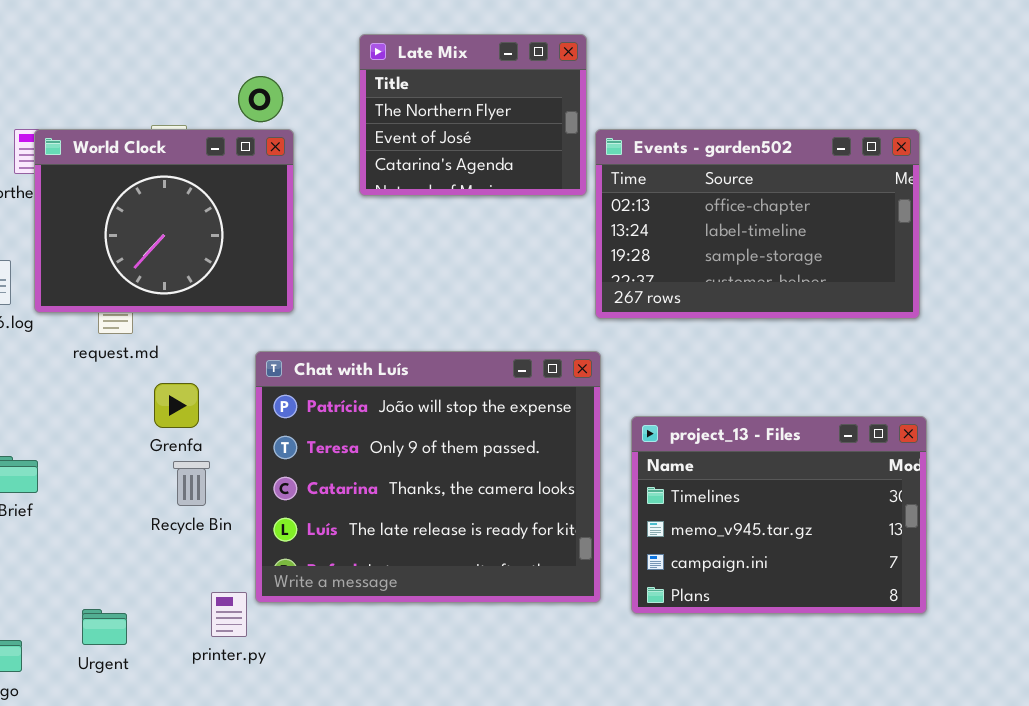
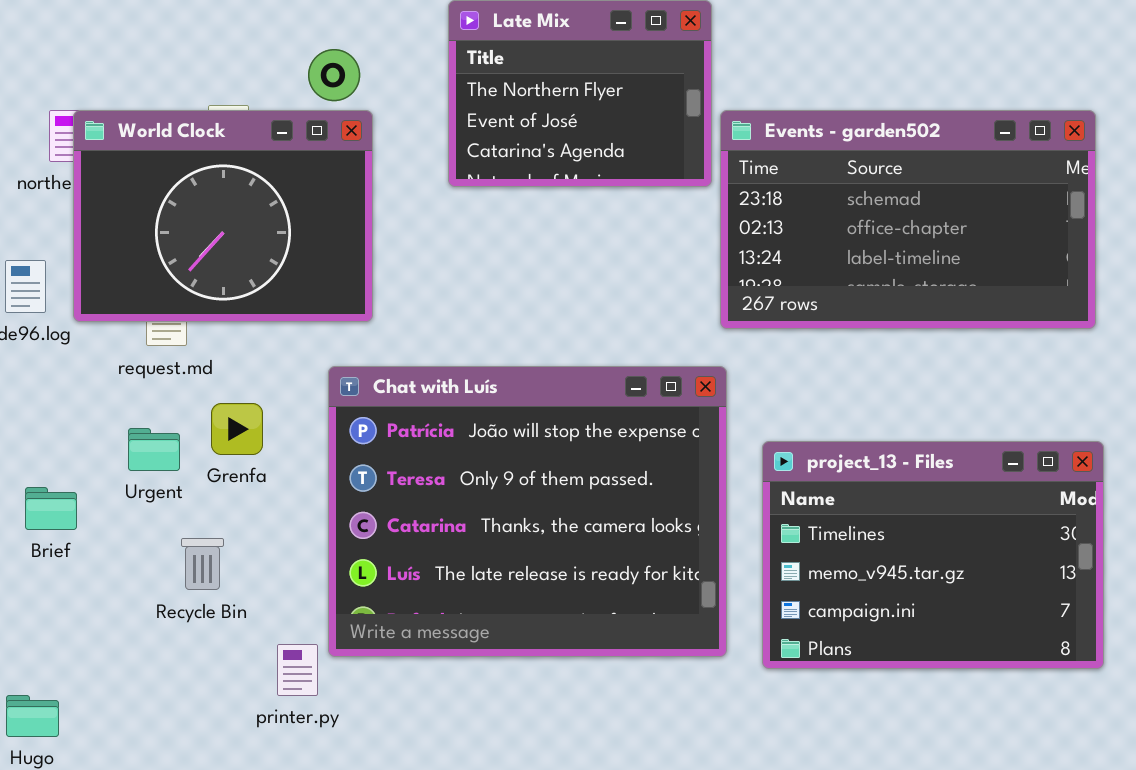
Events - garden502: [595,129,920,319] -> [720,110,1096,329], scrolled up 1 row
Recycle Bin: [173,461,210,506] -> [181,538,224,590], moved
Urgent: [82,609,127,645] -> [128,428,180,471], moved

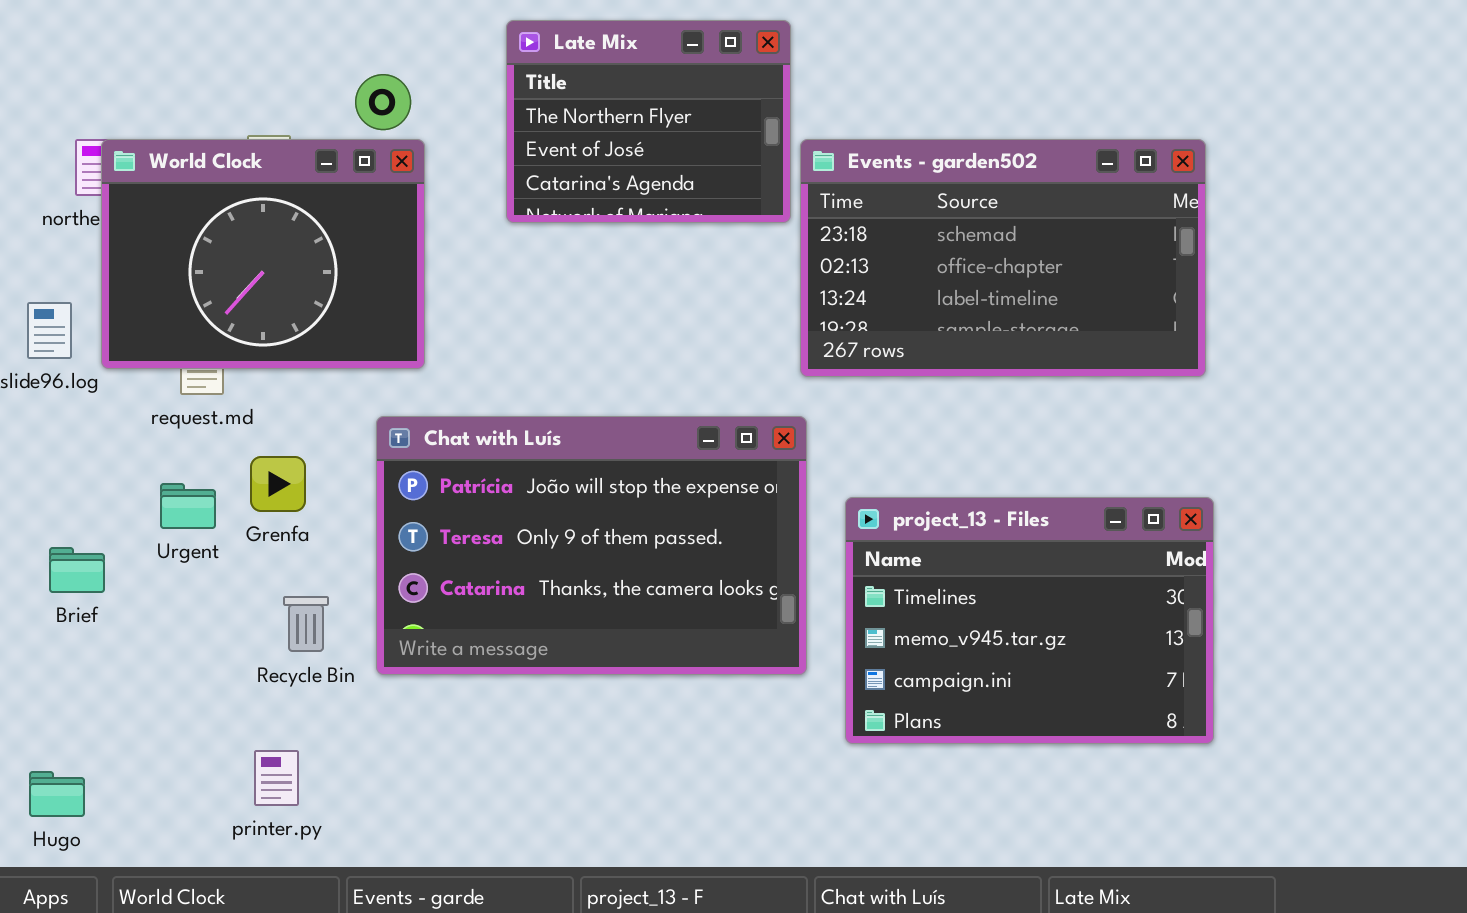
Chat with Luís: [328,366,727,657] -> [376,416,807,675], resized
Recycle Bin: [181,538,224,590] -> [283,596,329,652], moved
printer.py: [277,644,318,696] -> [254,750,299,806], moved

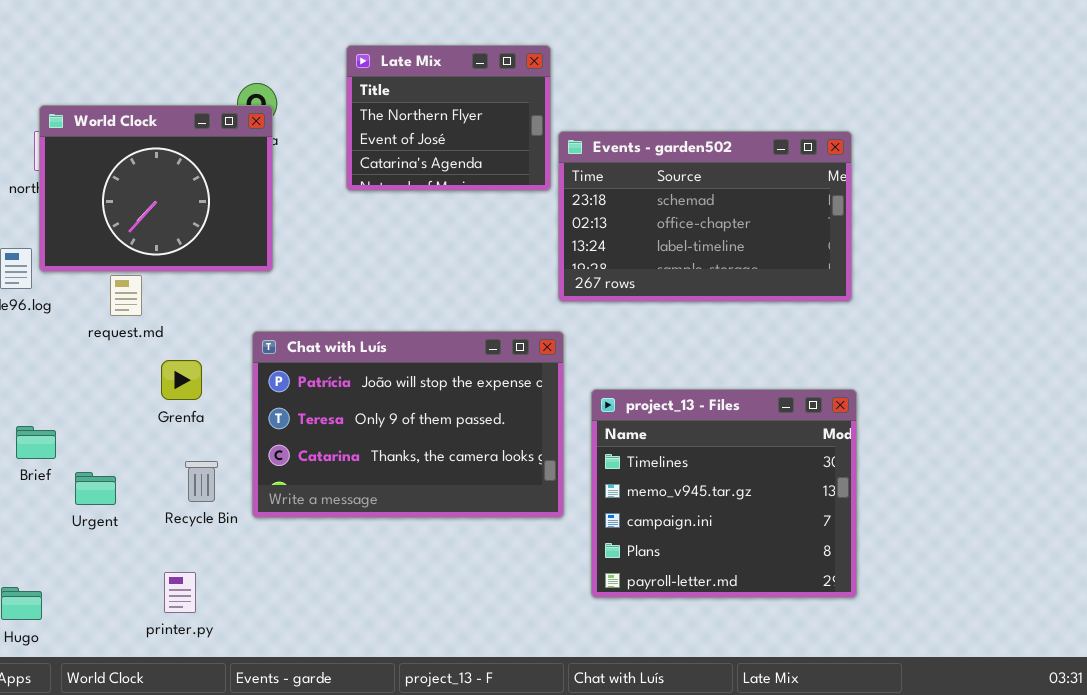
World Clock: [101,139,425,369] -> [39,105,273,272], moved
Urgent: [160,483,216,529] -> [75,472,116,505], moved
project_13 - Files: [845,497,1214,744] -> [591,389,857,598], resized

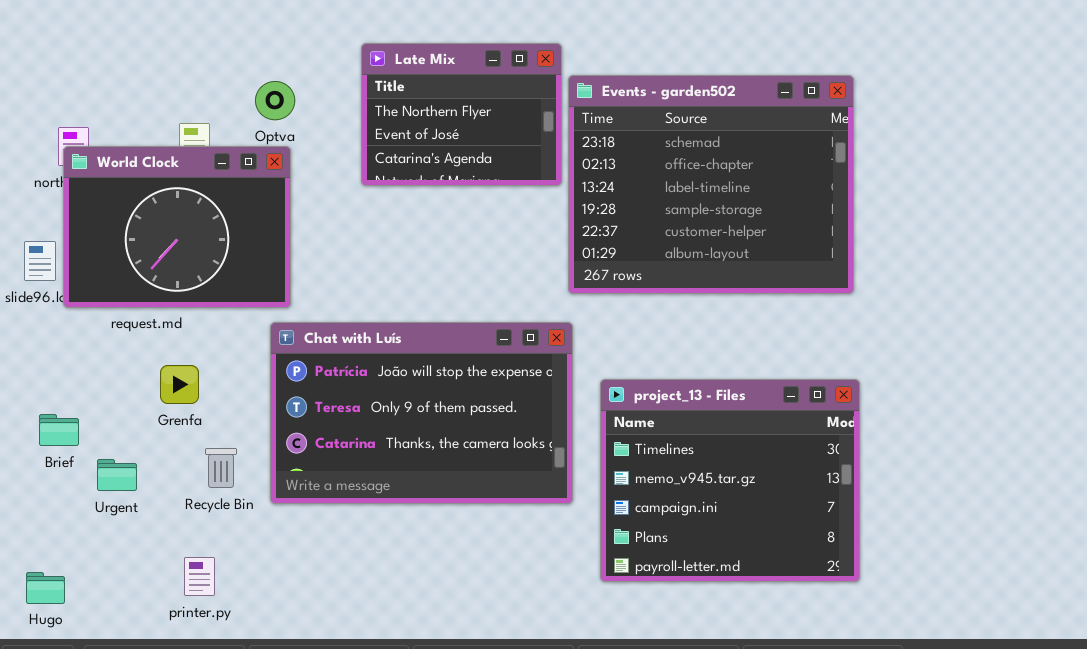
World Clock: [39,105,273,272] -> [63,146,291,308], moved
Events - garden502: [558,131,852,302] -> [568,75,854,294], resized
Grenfa: [161,360,202,400] -> [160,365,199,404], moved

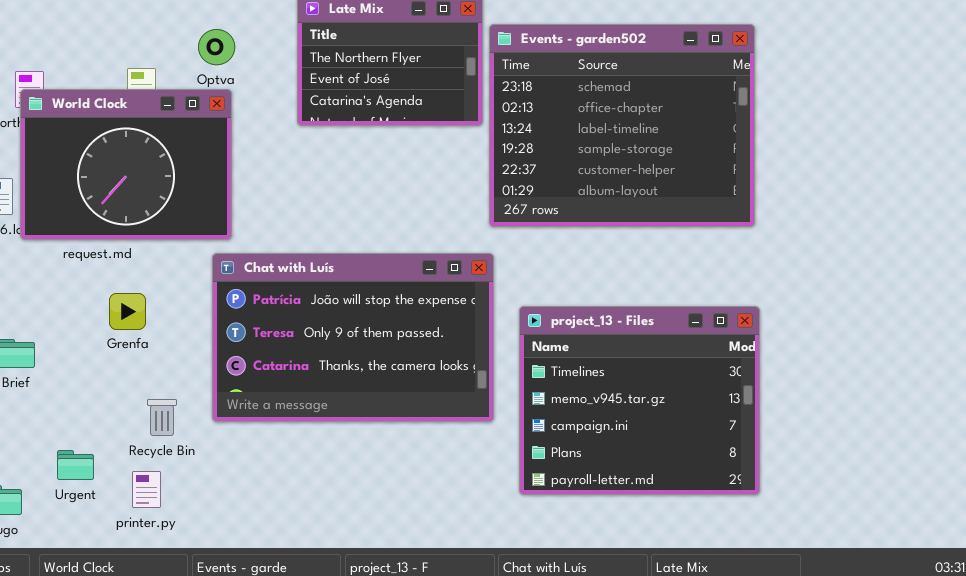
Recycle Bin: [205,448,237,488] -> [147,399,177,436], moved
Urgent: [97,459,137,491] -> [57,450,94,480], moved

